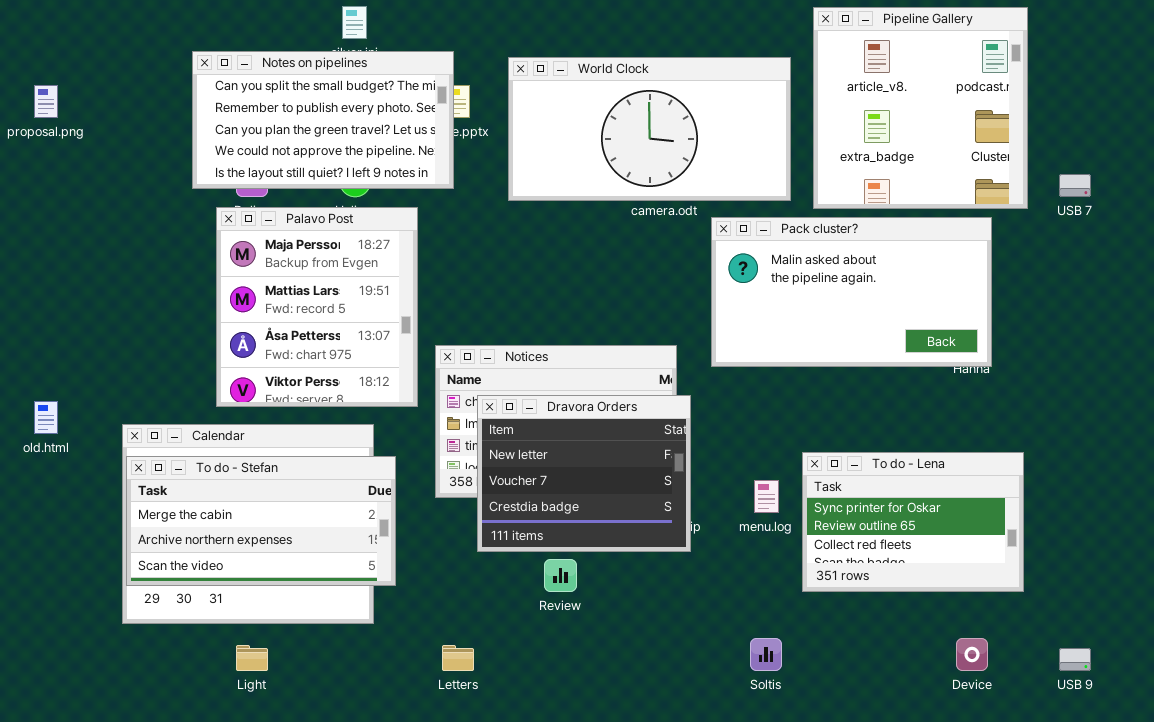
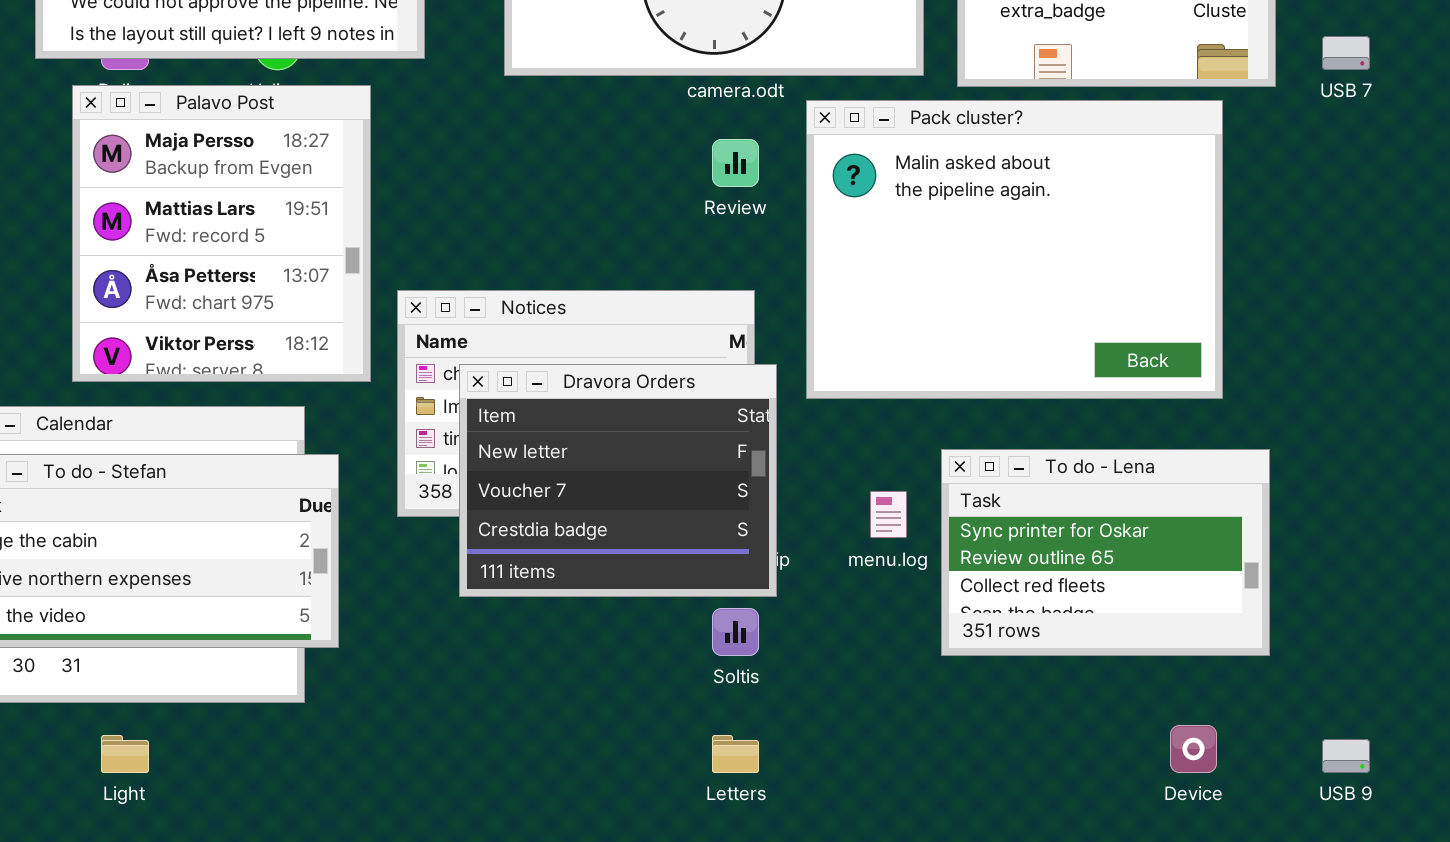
Pack cluster?: [711,217,992,367] -> [806,100,1223,399], resized
Review: [544,559,577,592] -> [712,139,759,187], moved
Soltis: [750,638,782,671] -> [712,608,759,656], moved
Letters: [442,645,474,671] -> [712,735,759,773], moved

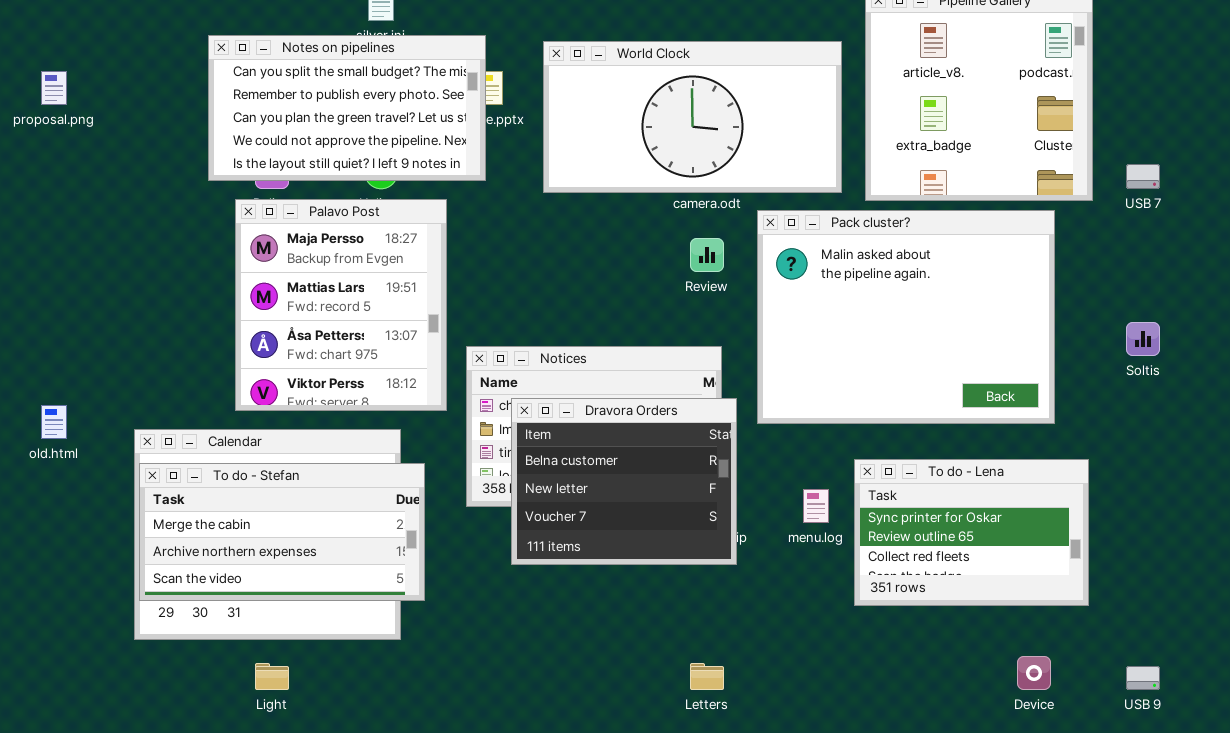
Dravora Orders: [459,364,777,597] -> [511,398,737,565], scrolled up 1 row
Soltis: [712,608,759,656] -> [1126,322,1160,356], moved

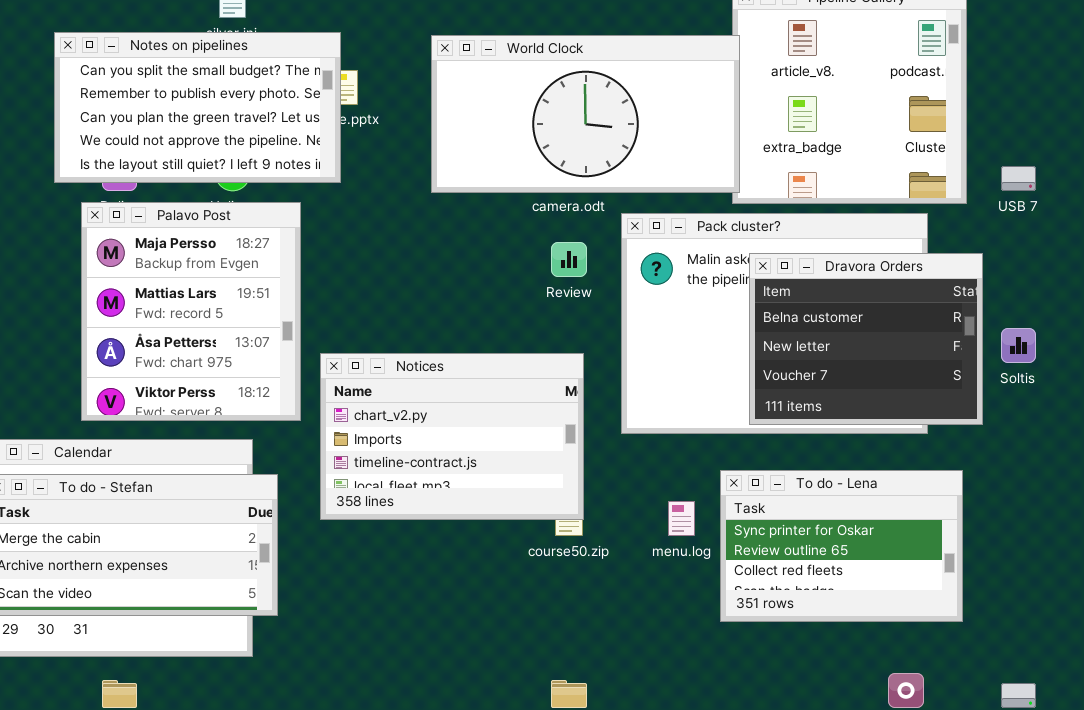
World Clock: [543,41,842,193] -> [431,35,740,193], moved
Dravora Orders: [511,398,737,565] -> [749,253,983,425], moved

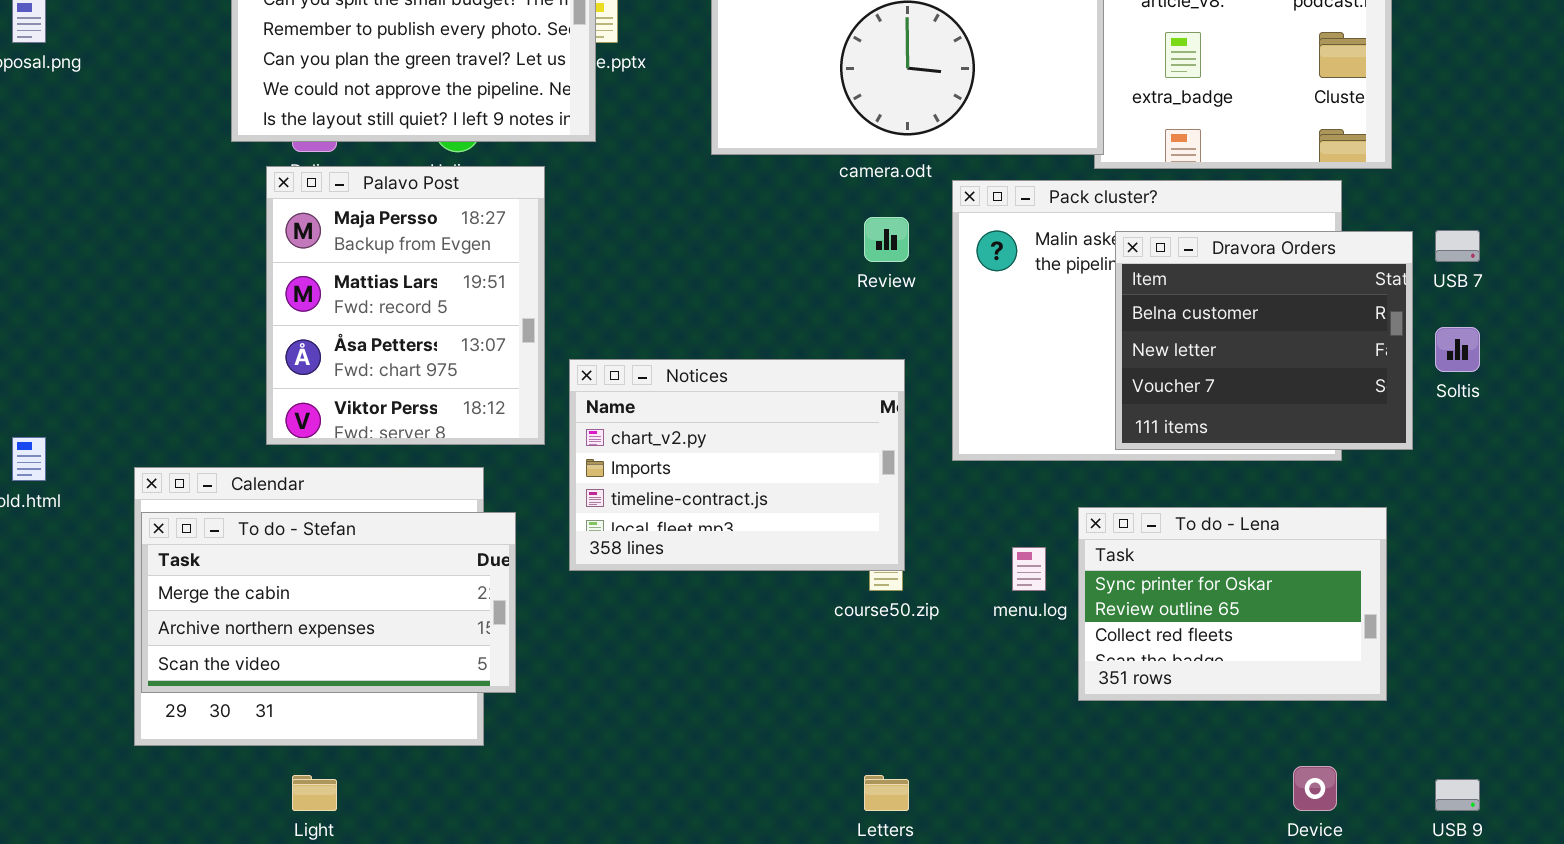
USB 7: [1001,166,1036,191] -> [1435,230,1480,262], moved

